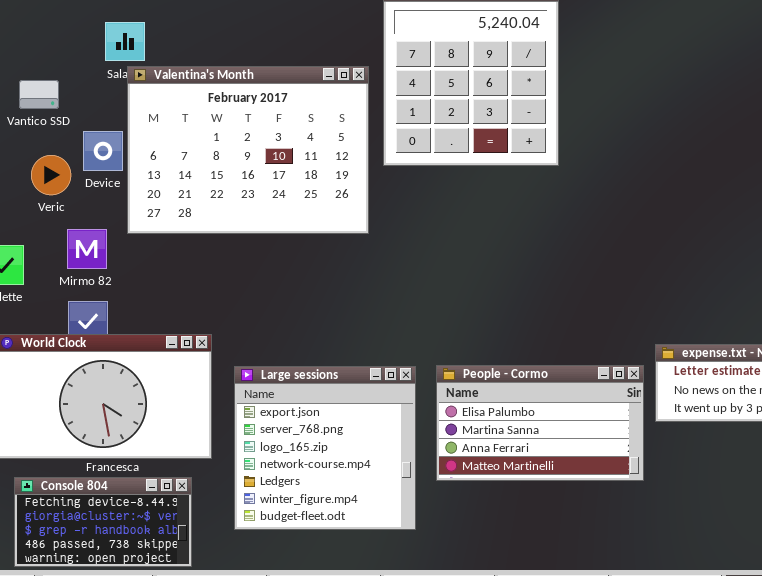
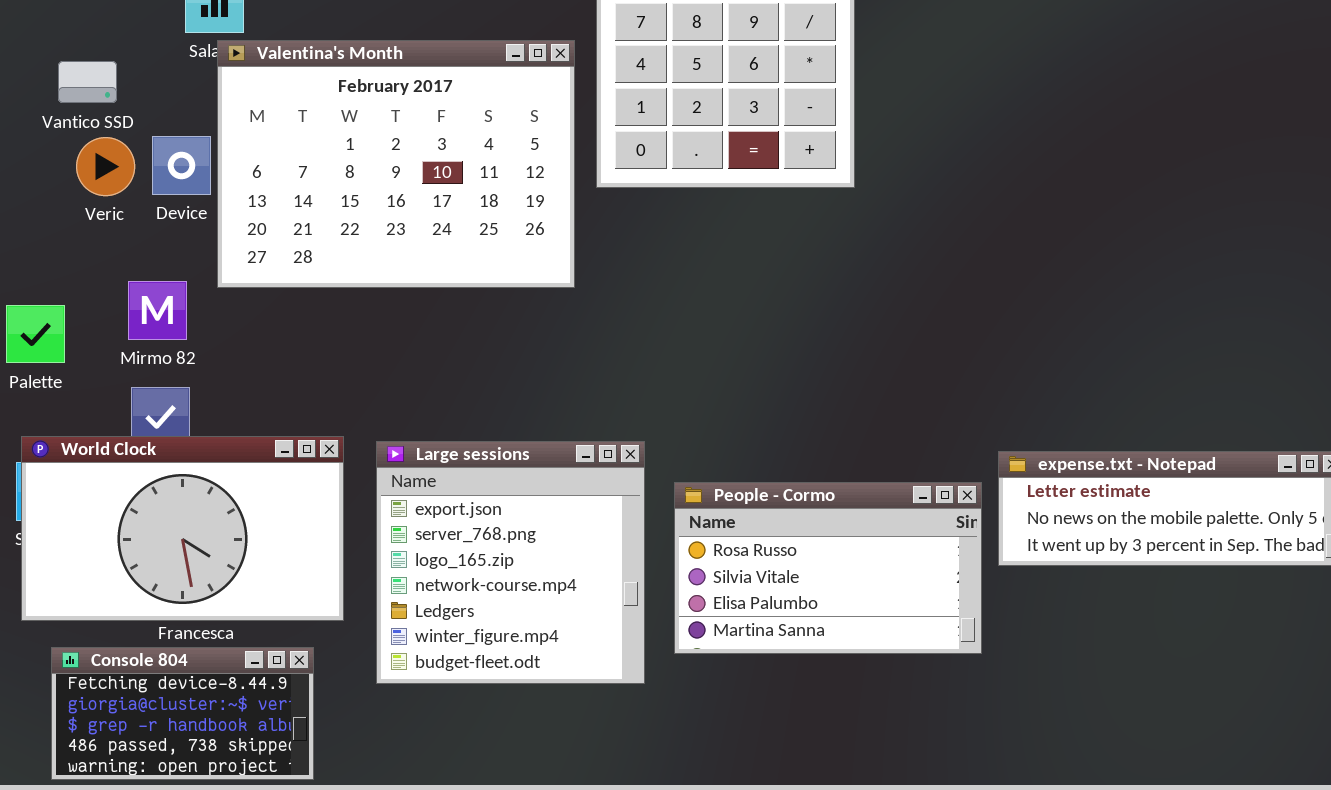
Veric: [31,155,71,195] -> [76,137,135,196], moved
People - Cormo: [436,365,644,481] -> [674,482,982,654], scrolled up 2 rows
Large sessions: [234,366,416,530] -> [376,441,645,684], moved

